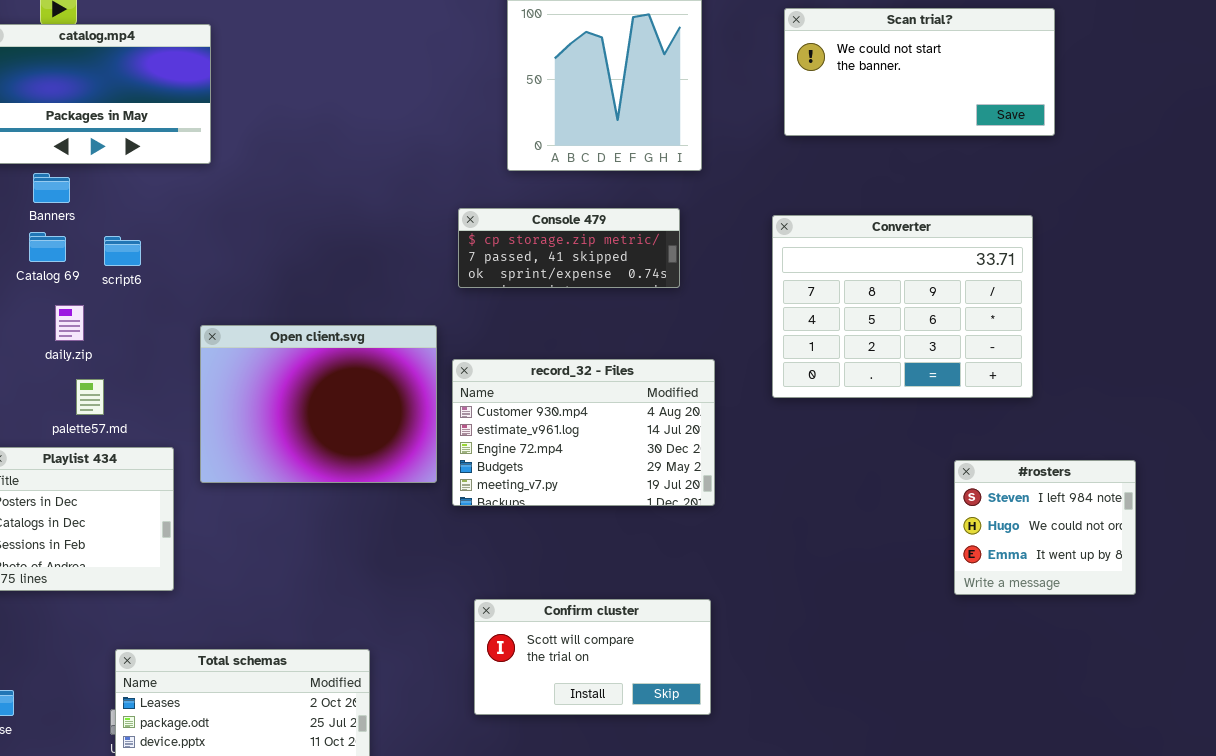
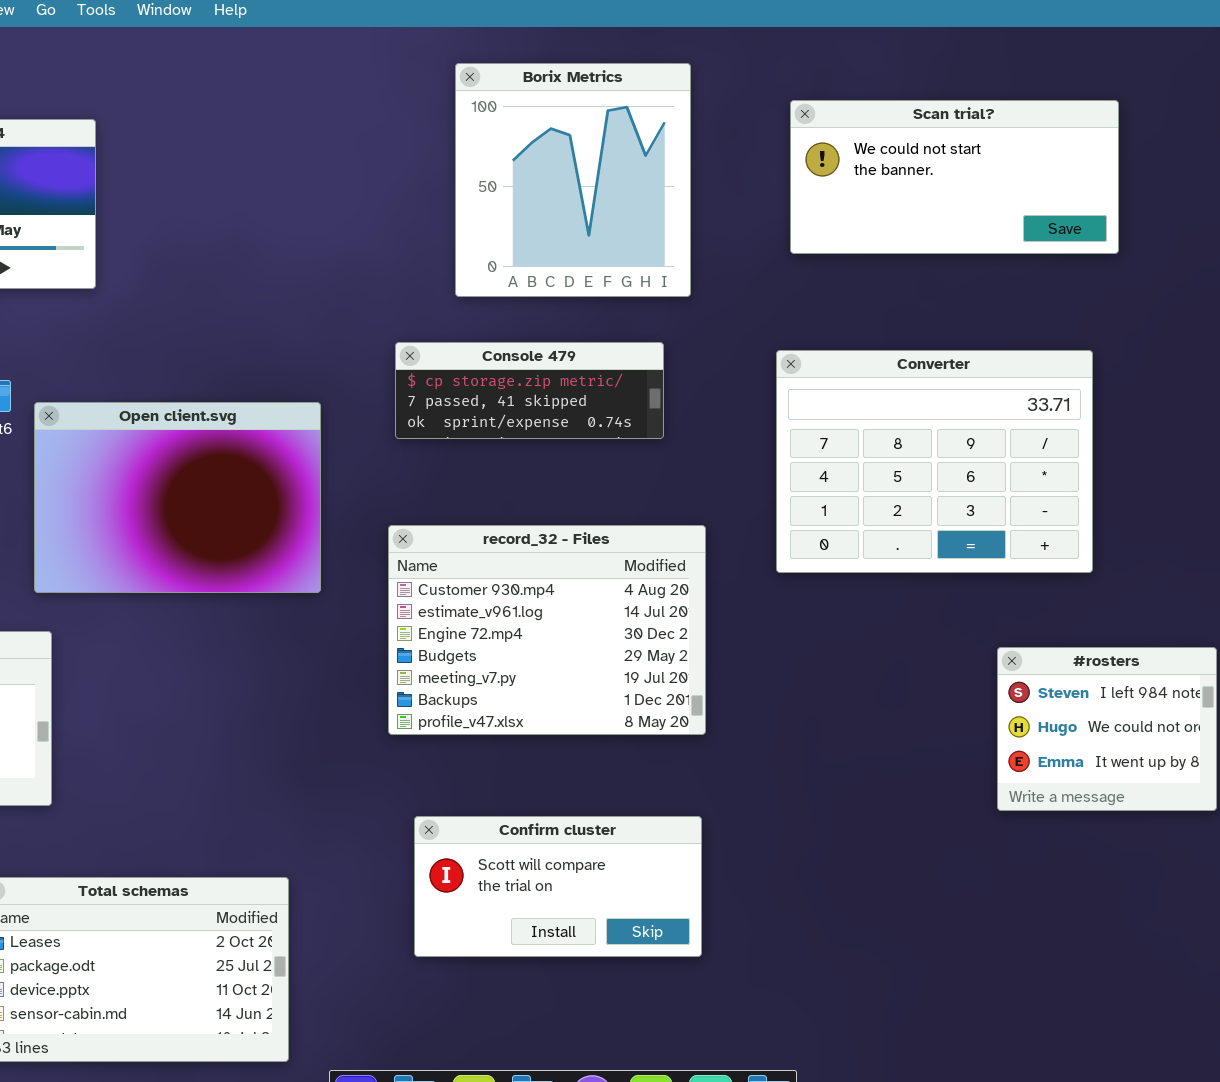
Open client.svg: [200,325,437,483] -> [34,402,321,593], moved
record_32 - Files: [452,359,715,506] -> [388,525,706,735], resized

